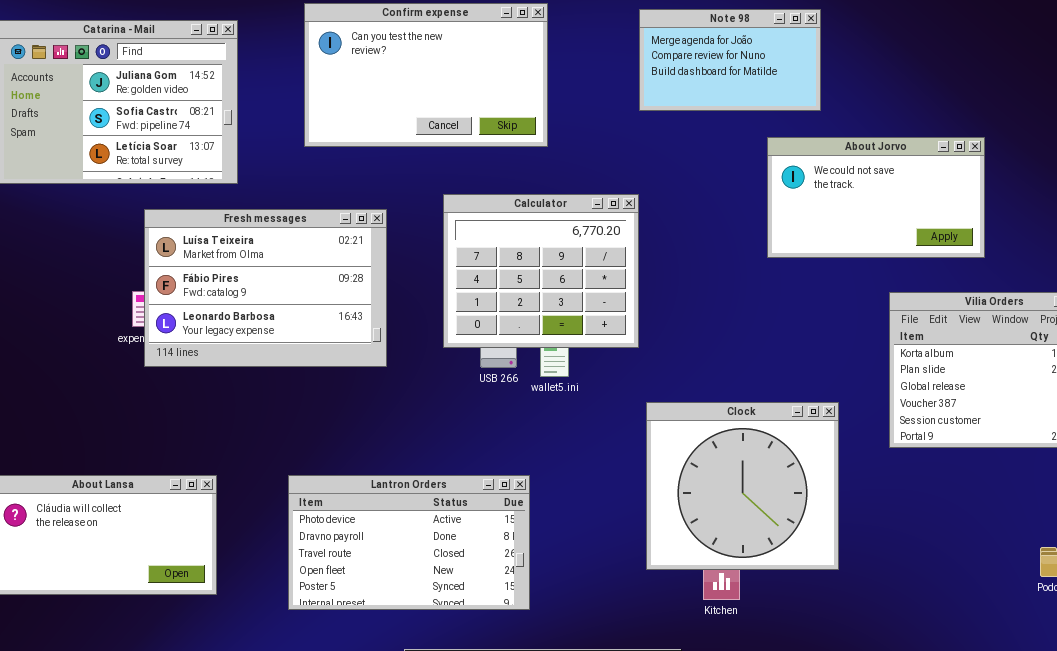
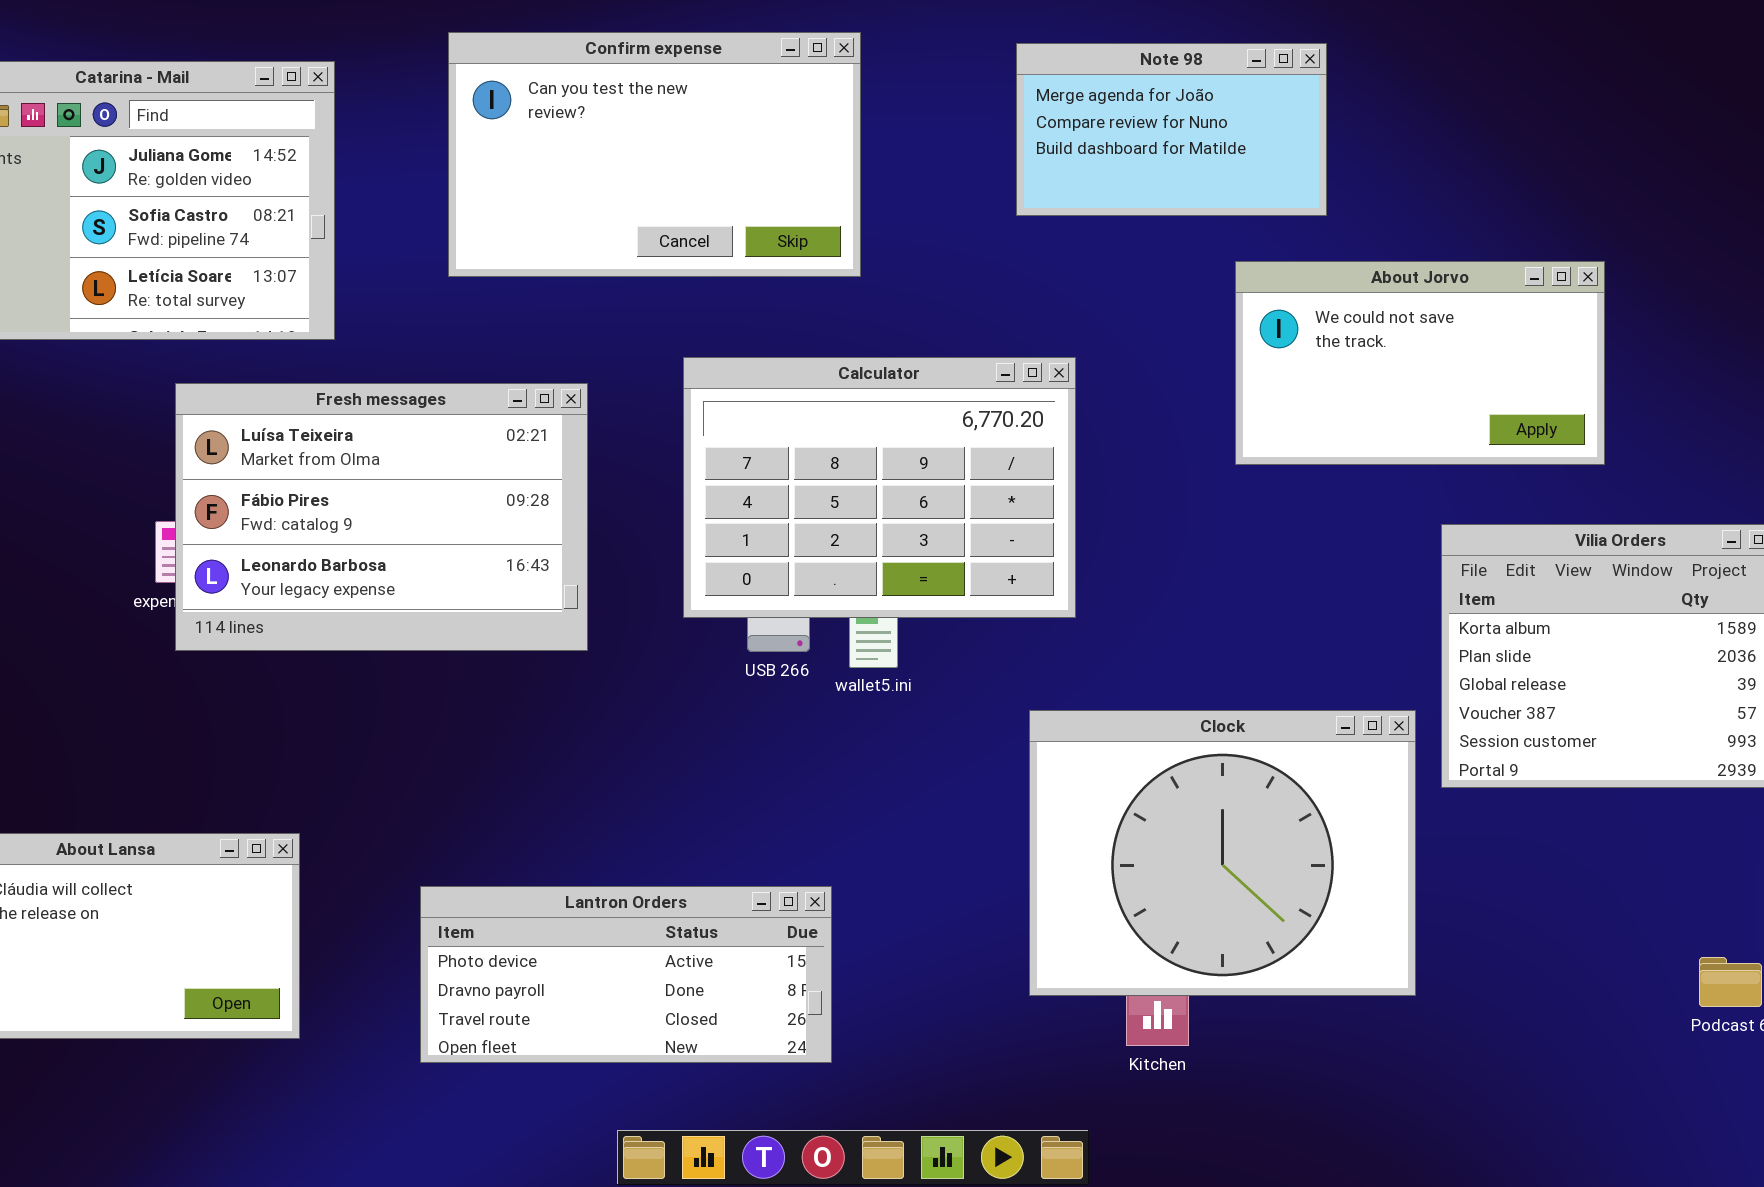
Calculator: [443,194,639,348] -> [683,357,1076,618], resized
Clock: [646,402,839,570] -> [1029,710,1416,996], resized
Lantron Orders: [288,475,530,610] -> [420,886,832,1063], resized

